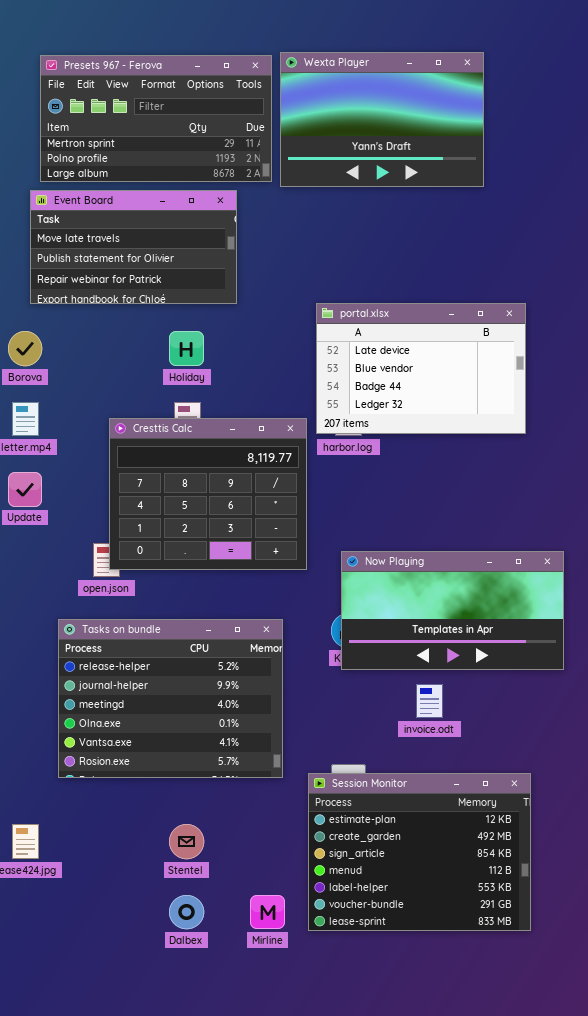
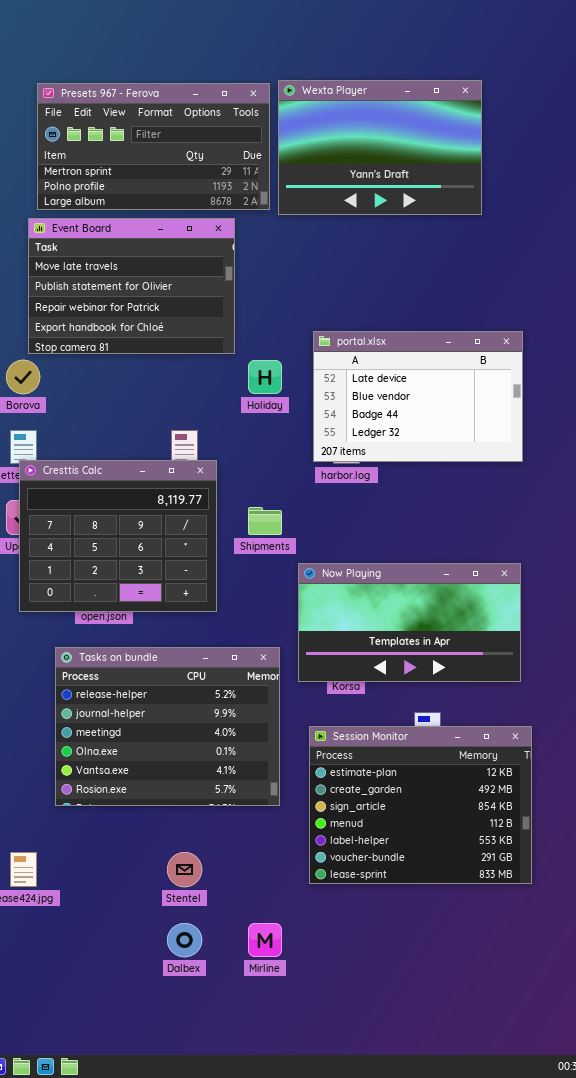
Event Board: [30,190,237,304] -> [28,218,235,354], resized
Holiday: [169,331,204,366] -> [248,360,282,394], moved
Cresttis Calc: [109,418,307,570] -> [19,460,217,612], moved
Now Playing: [341,551,564,670] -> [298,563,521,682], moved
Session Monitor: [308,773,531,931] -> [309,726,532,884], moved

